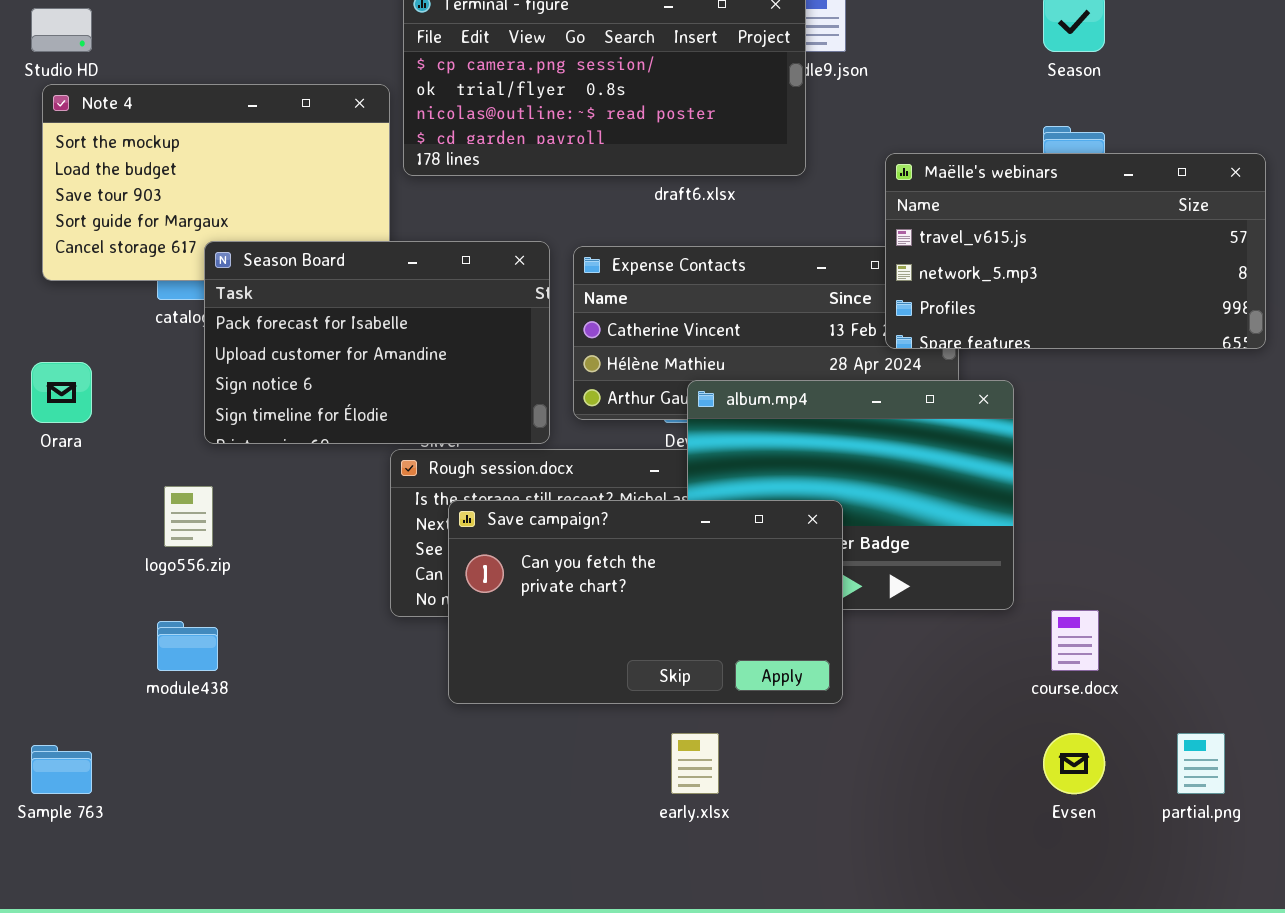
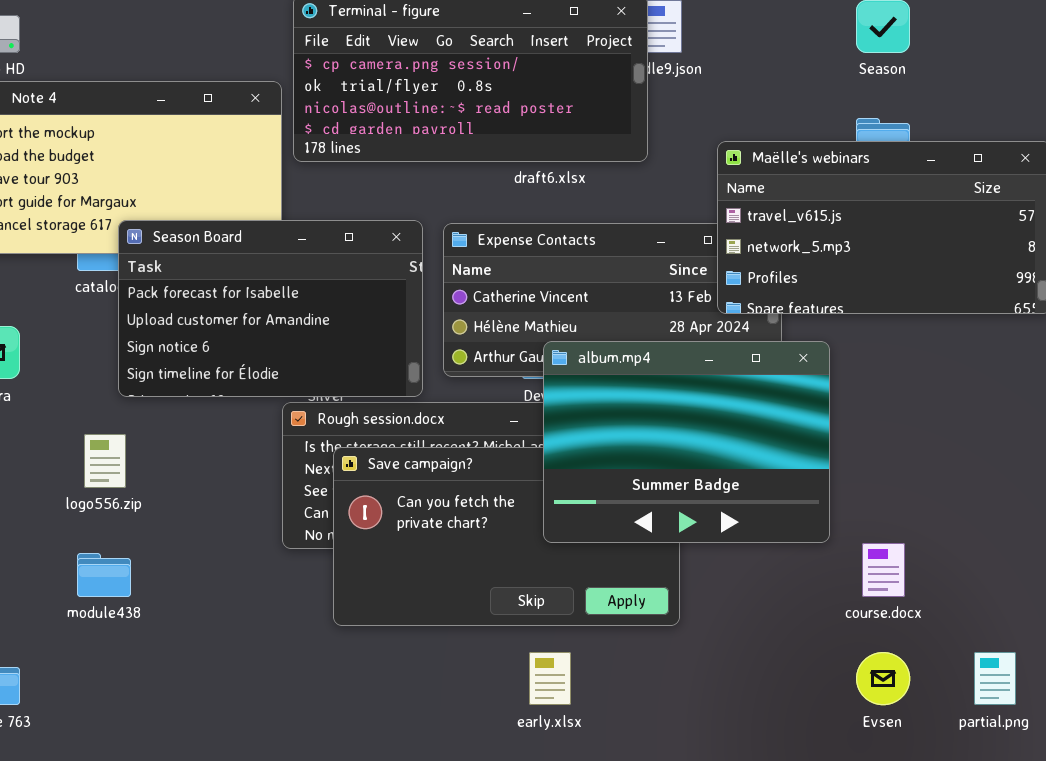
album.mp4: [687,380,1014,610] -> [543,341,830,543], raised

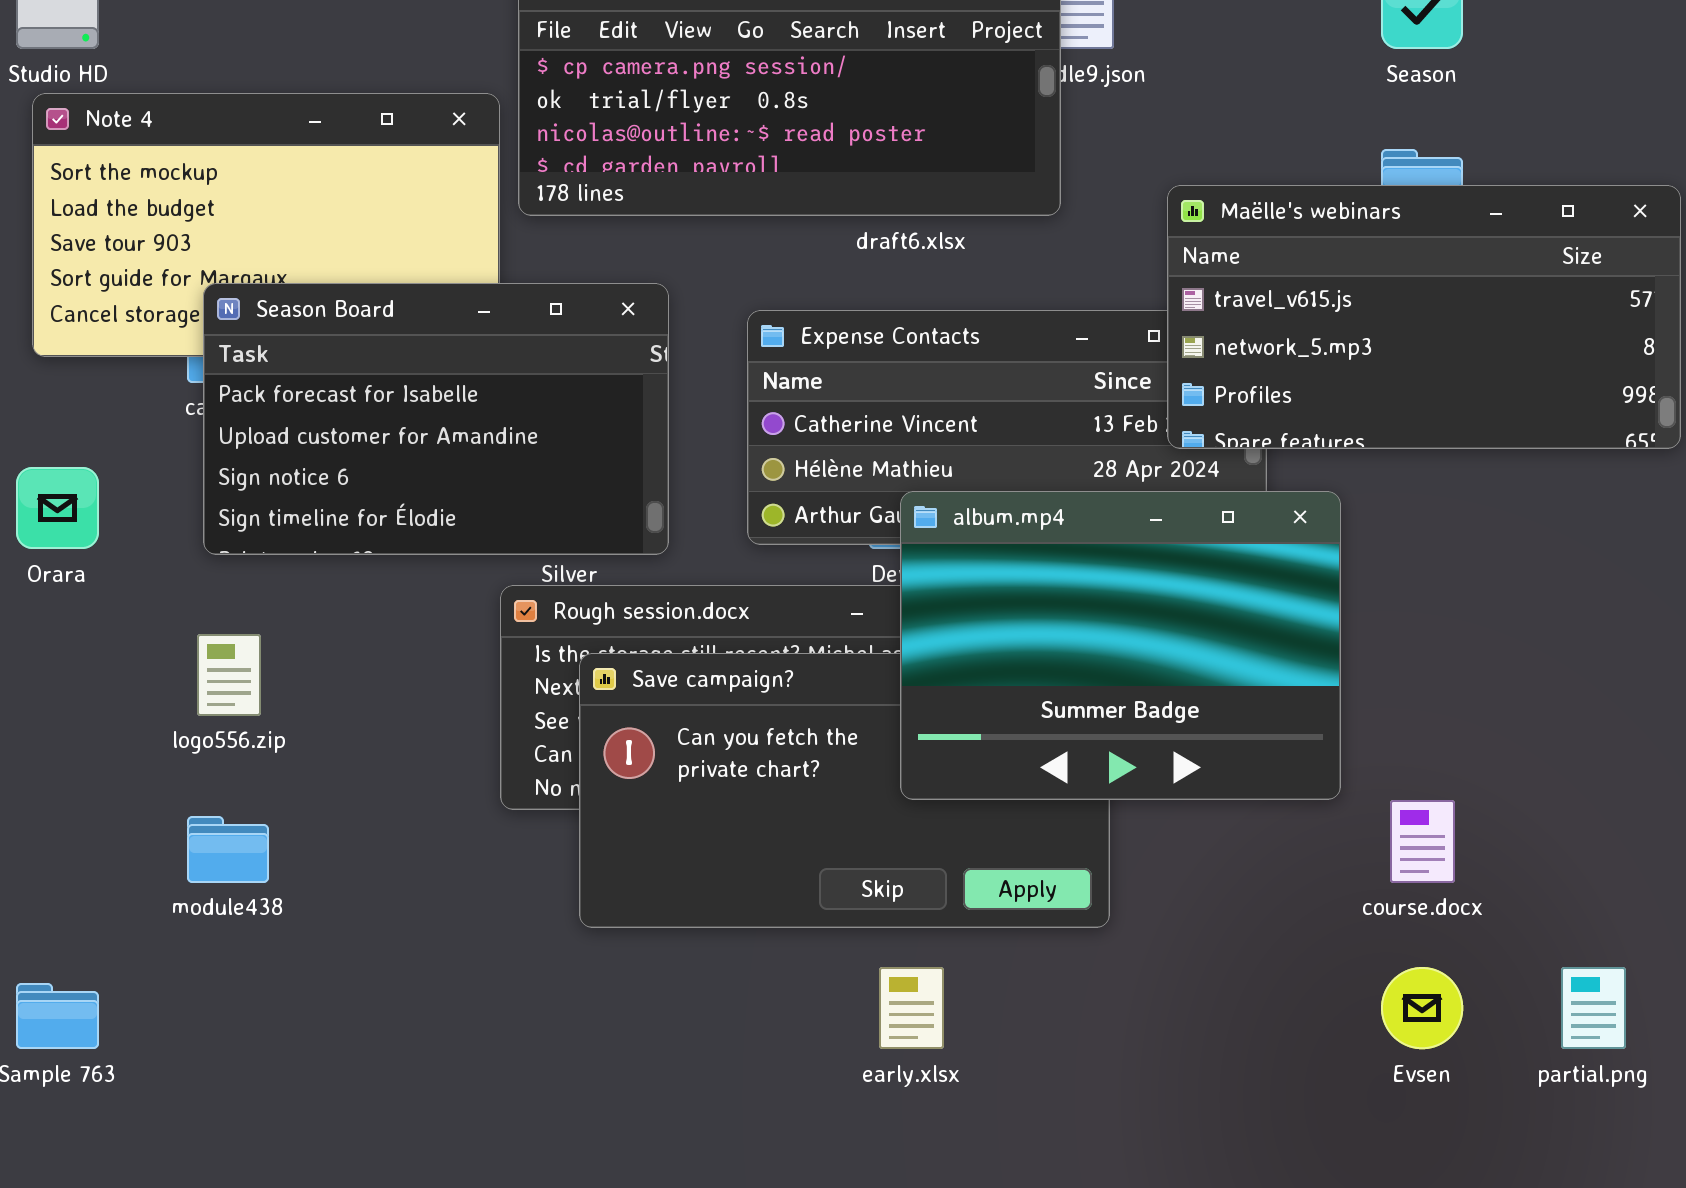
Season Board: [118,220,423,397] -> [203,283,669,555], moved

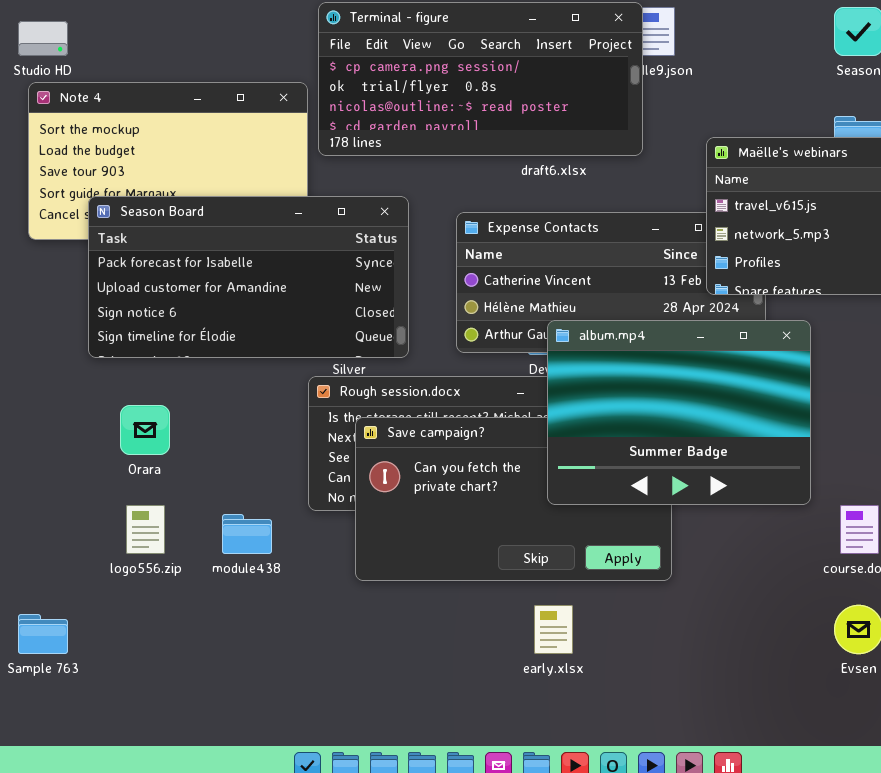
Season Board: [203,283,669,555] -> [88,196,409,358], resized
Orara: [16,467,99,549] -> [120,405,170,455], moved
logo556.zip: [197,634,261,716] -> [126,505,165,554], moved
module438: [187,816,269,883] -> [222,514,272,554], moved

